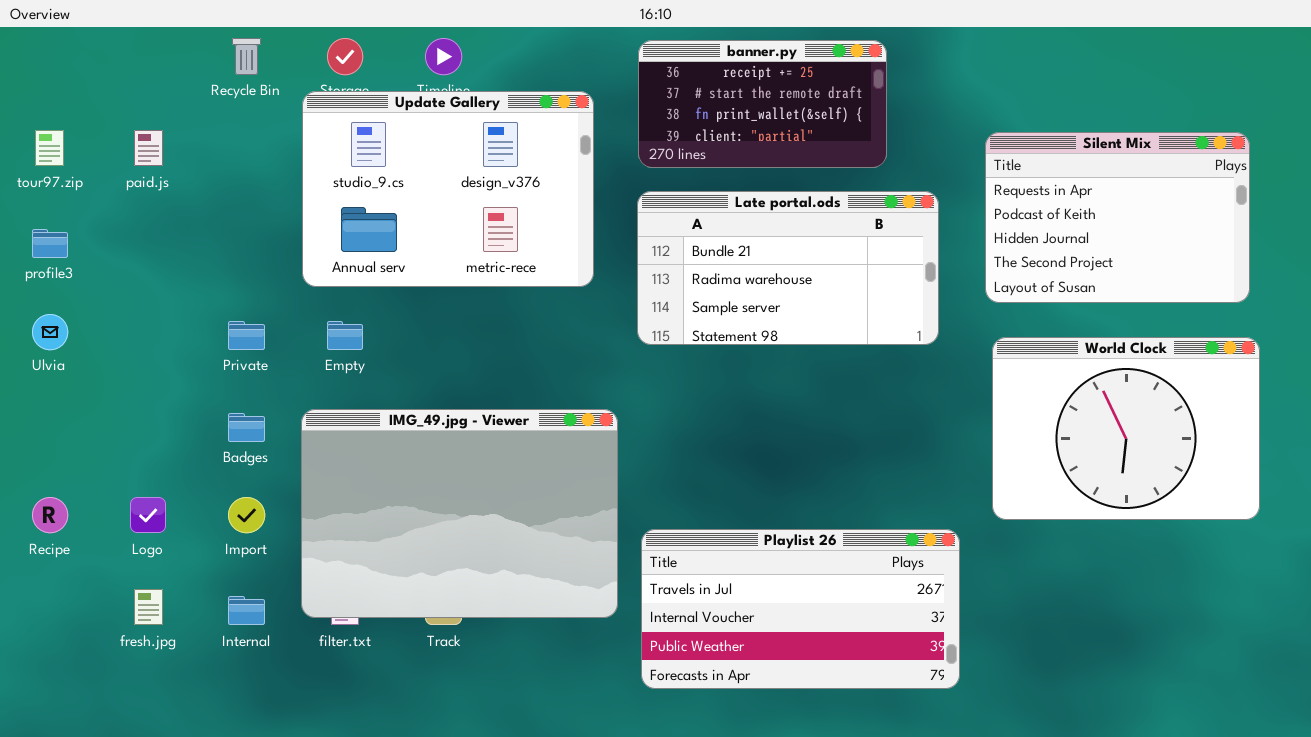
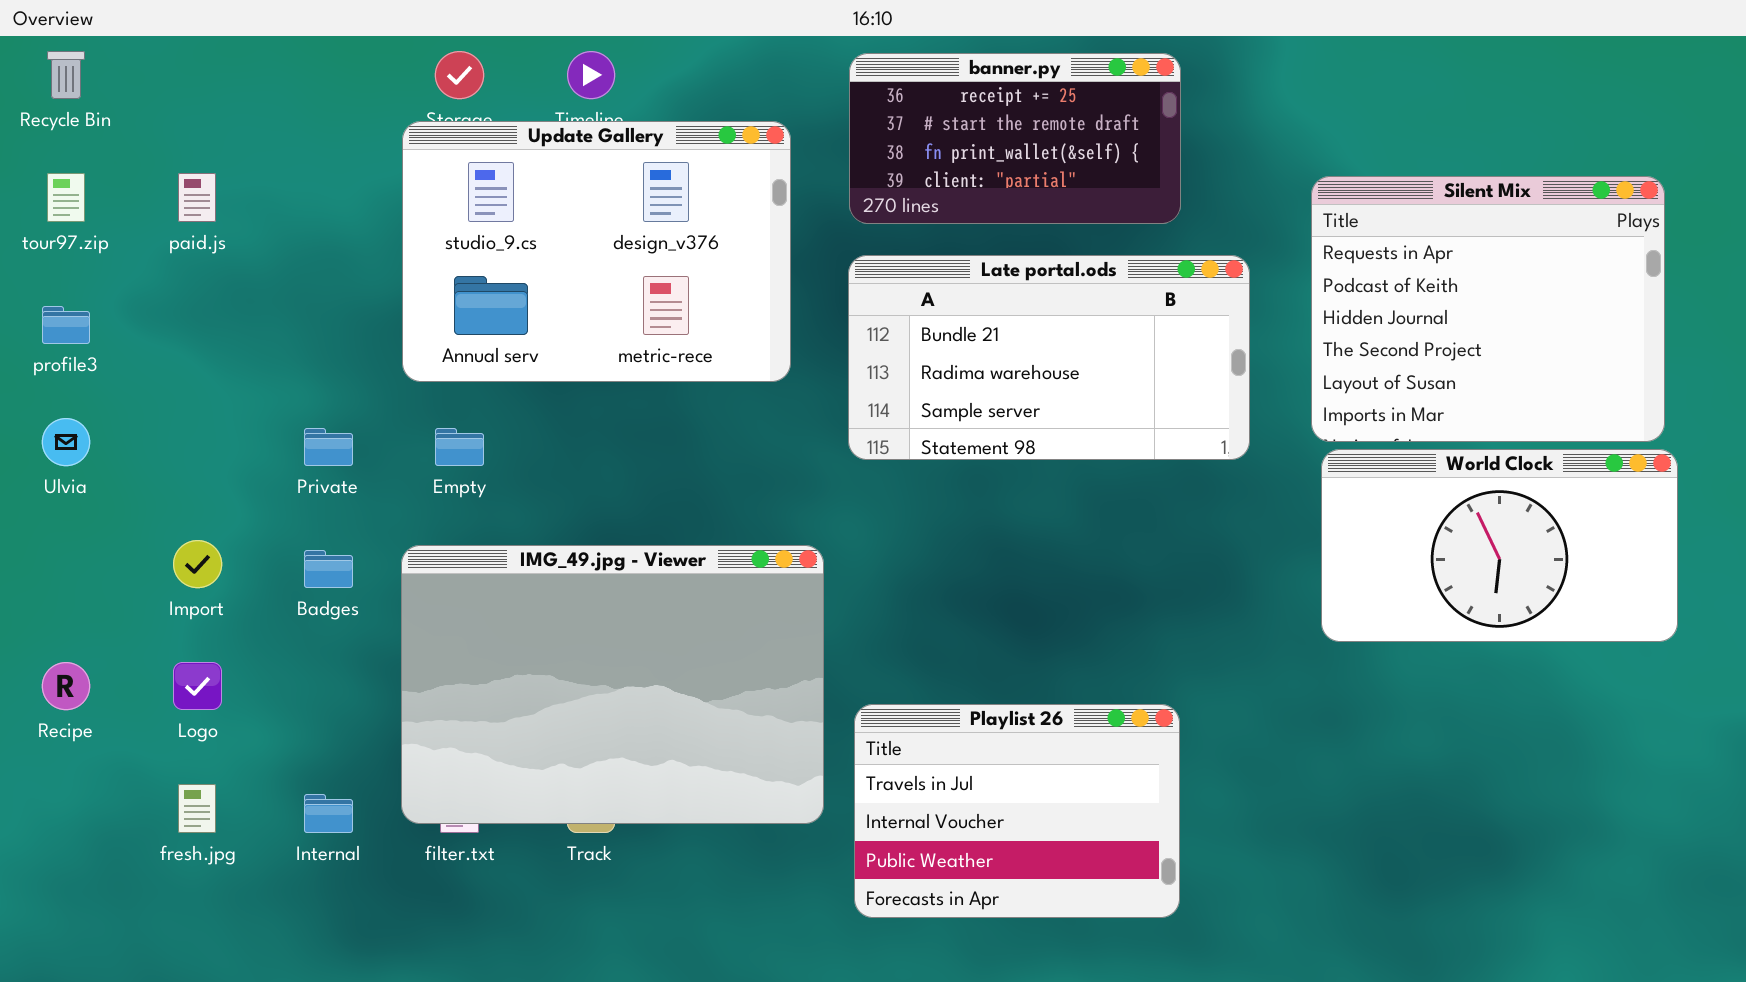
Recycle Bin: [232,38,261,75] -> [47,51,85,99], moved
Silent Mix: [985,132,1250,303] -> [1311,176,1665,442], resized
World Clock: [992,337,1260,520] -> [1321,449,1678,642], resized
Import: [228,497,265,533] -> [173,540,222,588], moved
Playlist 26: [641,529,960,689] -> [854,704,1180,918], resized

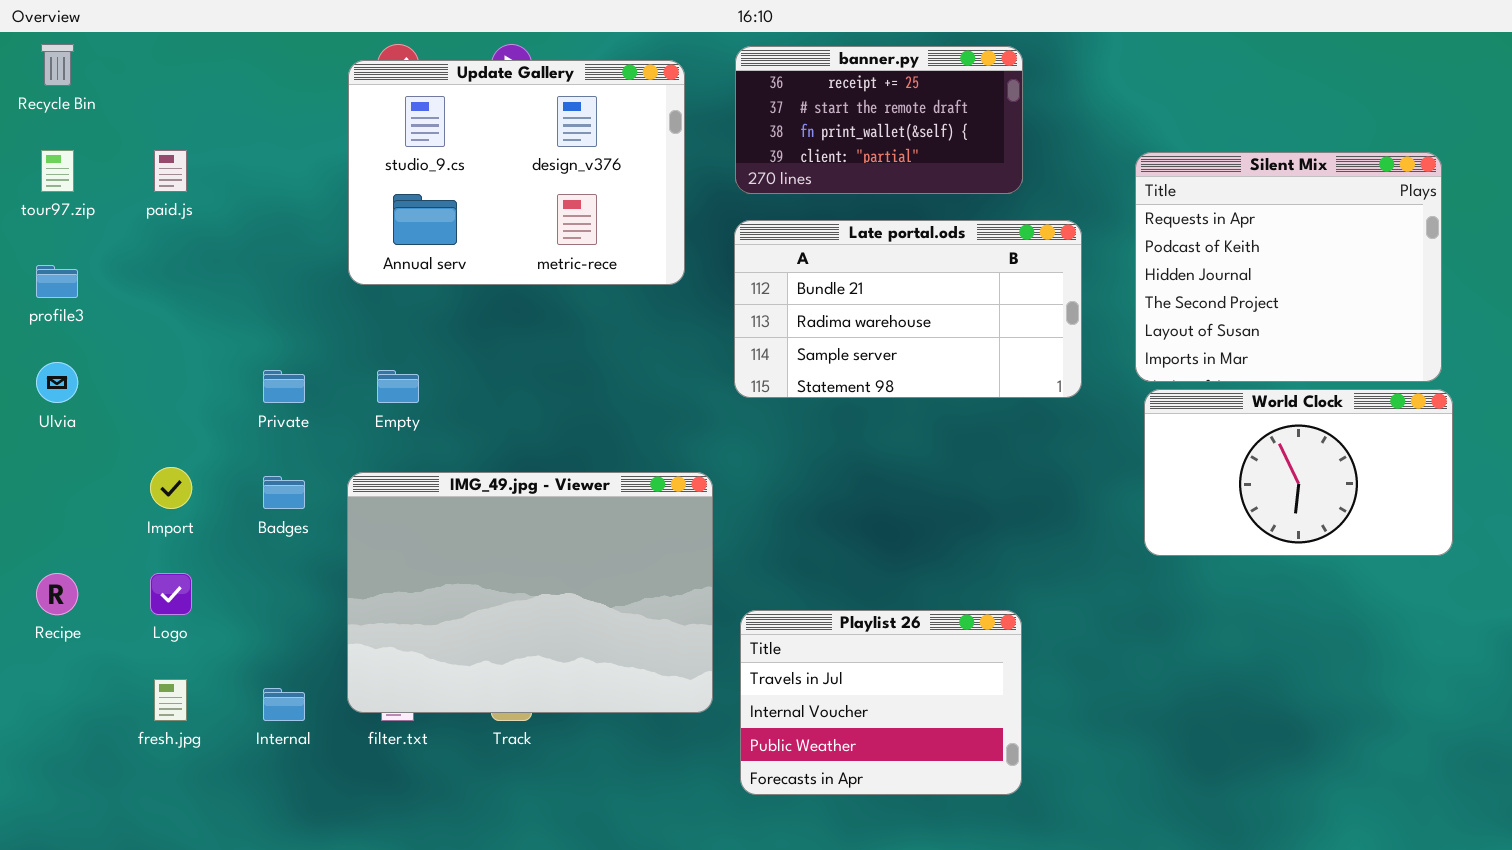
Update Gallery: [402,121,791,382] -> [348,60,685,285], moved

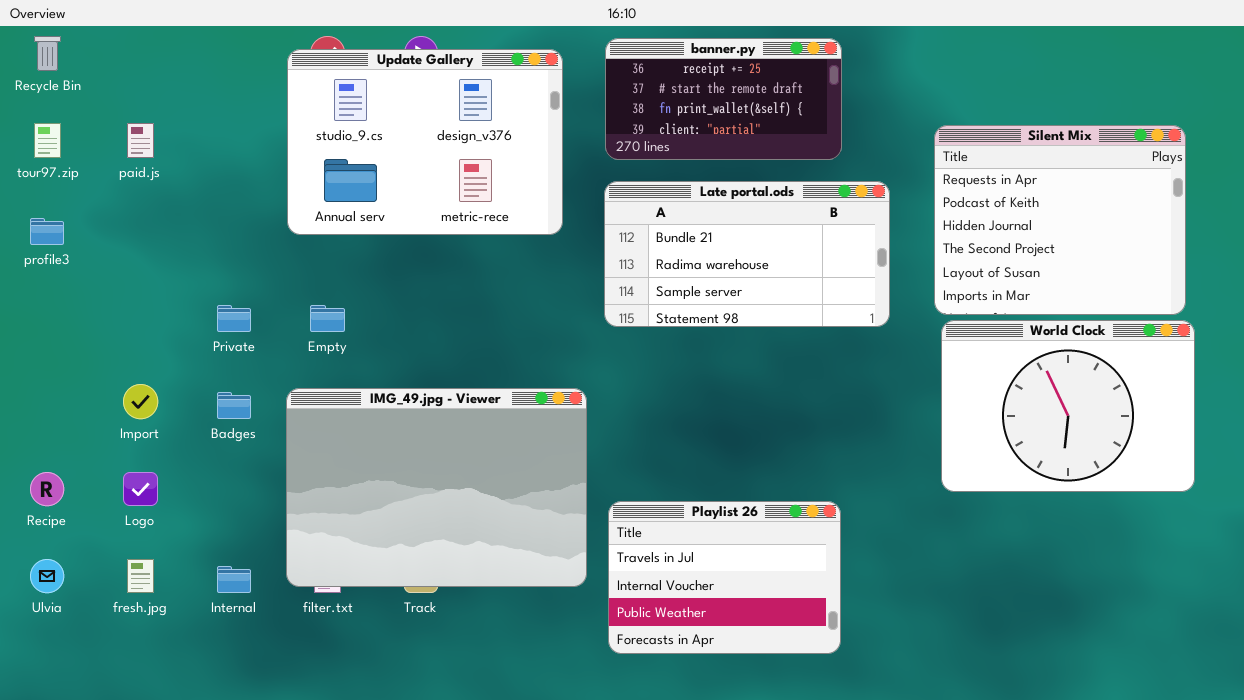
Ulvia: [36,362,78,403] -> [30,559,64,593], moved
World Clock: [1144,389,1453,556] -> [941,320,1195,492], resized

